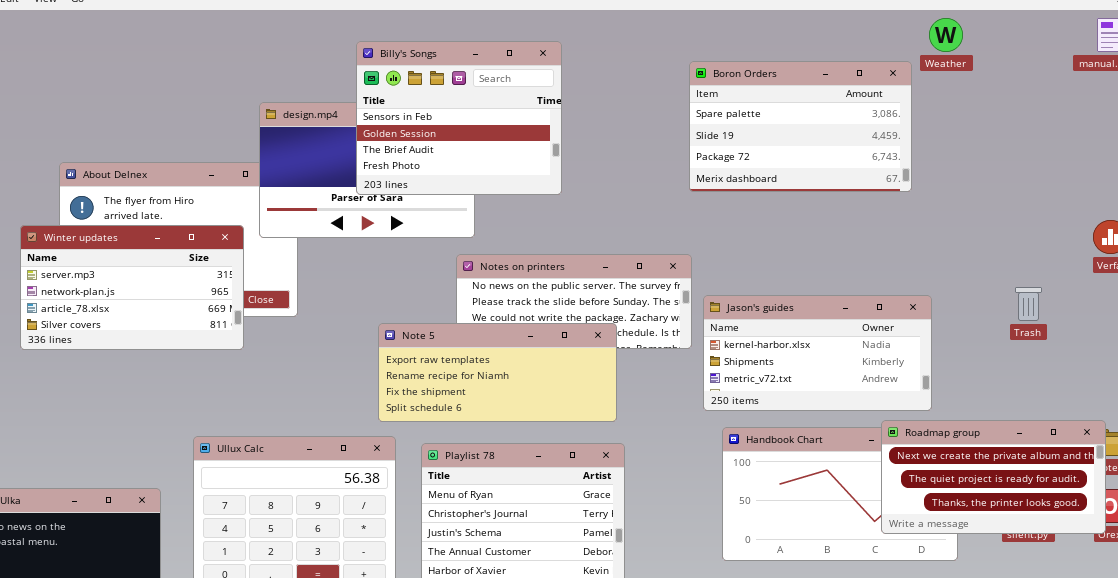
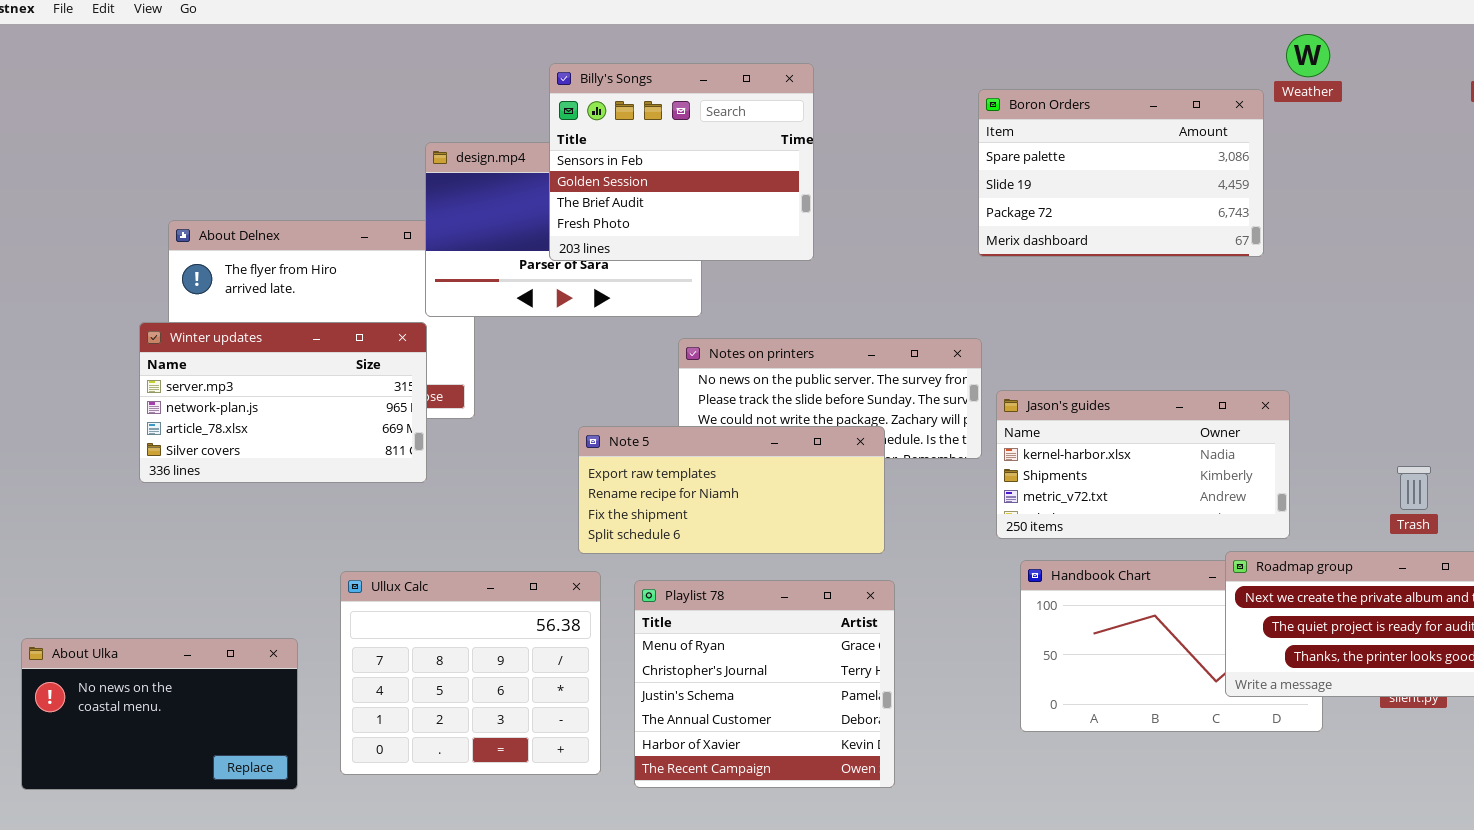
Winter updates: [20,225,244,350] -> [139,322,427,483], moved
Trash: [1015,287,1042,321] -> [1397,466,1431,510], moved

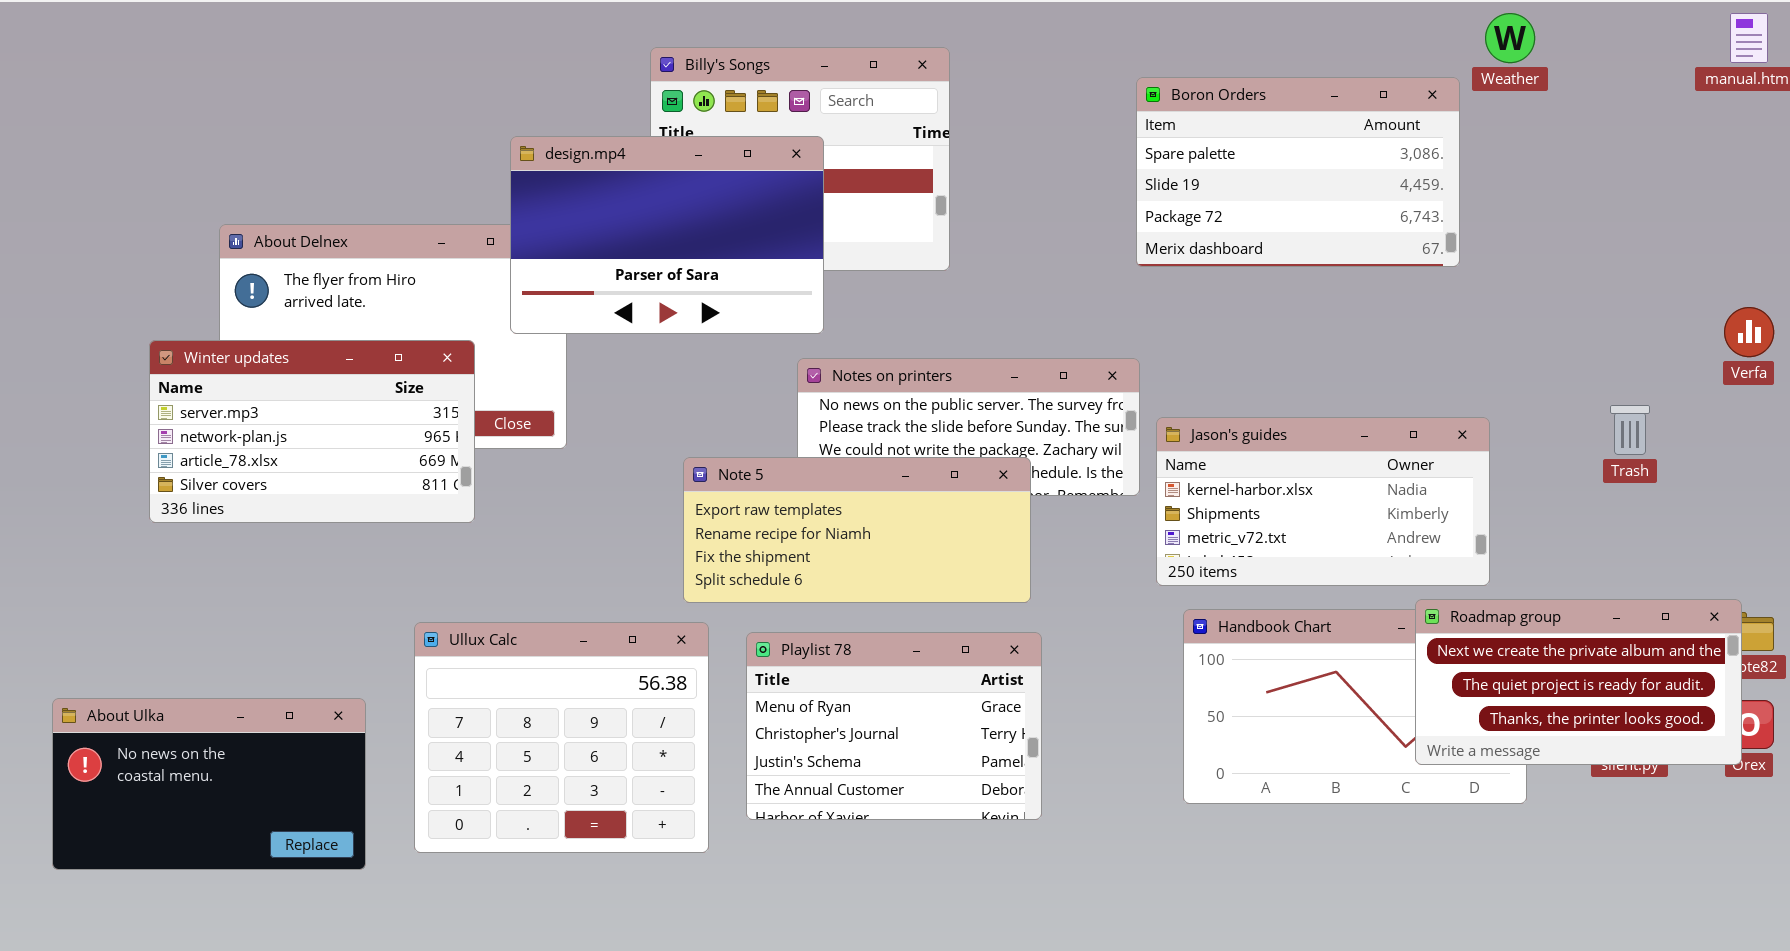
design.mp4: [425,142,702,317] -> [510,136,824,334], raised
Winter updates: [139,322,427,483] -> [149,340,475,523], moved
Trash: [1397,466,1431,510] -> [1610,405,1650,455], moved
Playlist 78: [634,580,895,788] -> [746,632,1042,820], resized

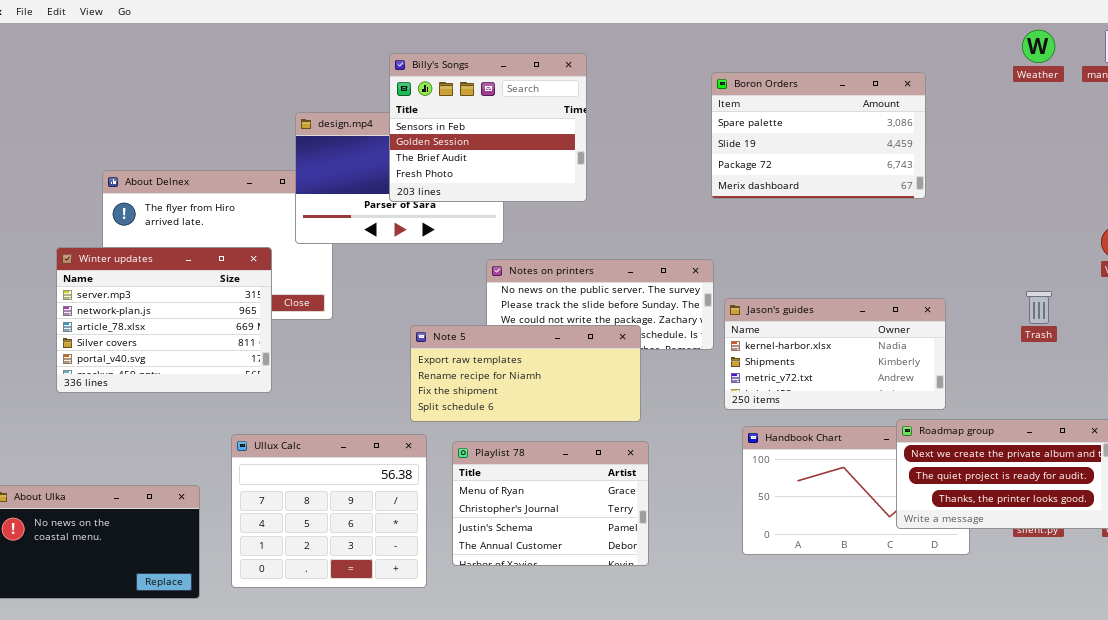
Weather: [1485,13,1535,63] -> [1022,30,1055,63], moved
Billy's Songs: [650,47,950,271] -> [389,53,587,202], raised
Winter updates: [149,340,475,523] -> [56,247,272,393], resized

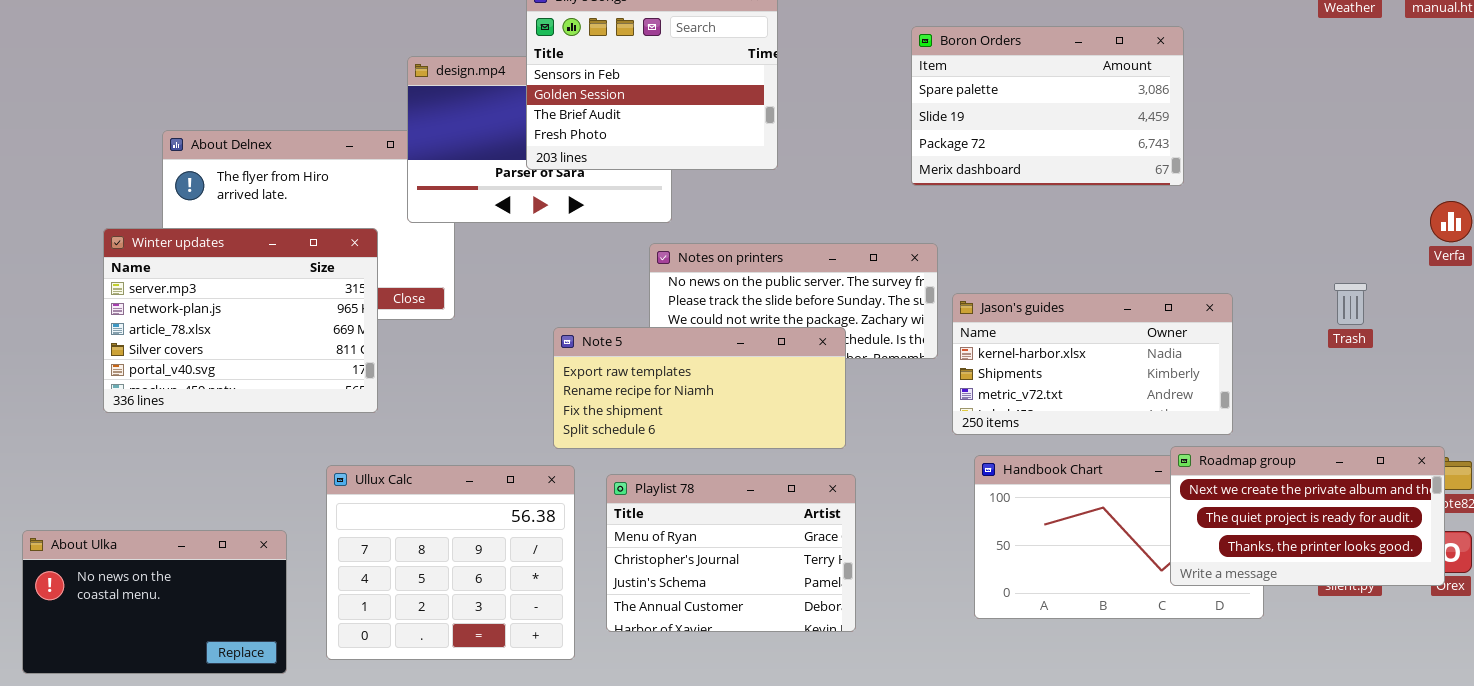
Boron Orders: [711,72,926,199] -> [911,26,1184,186], moved

